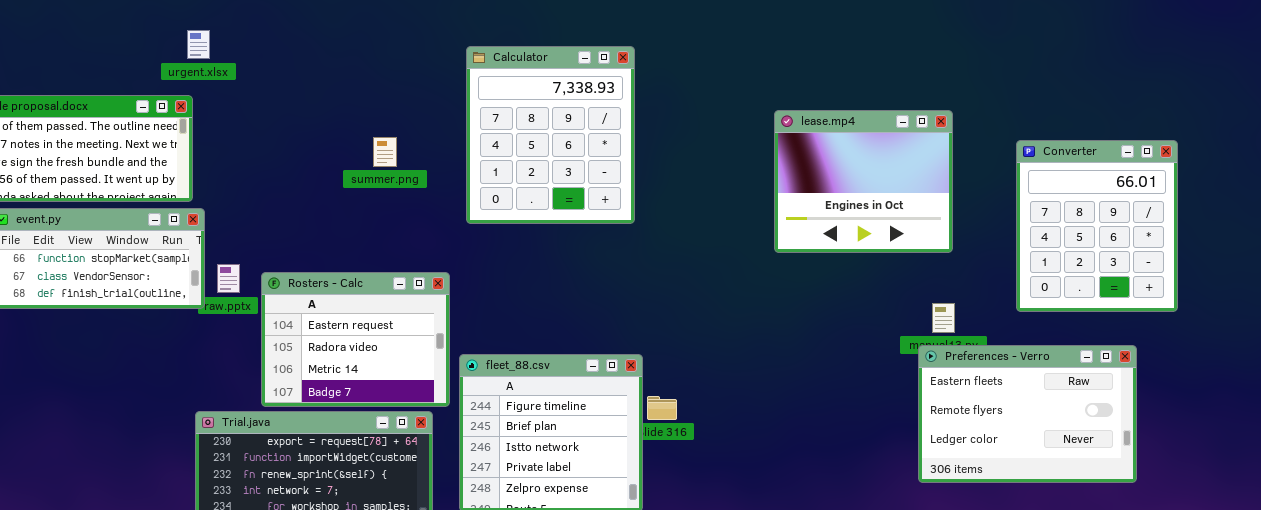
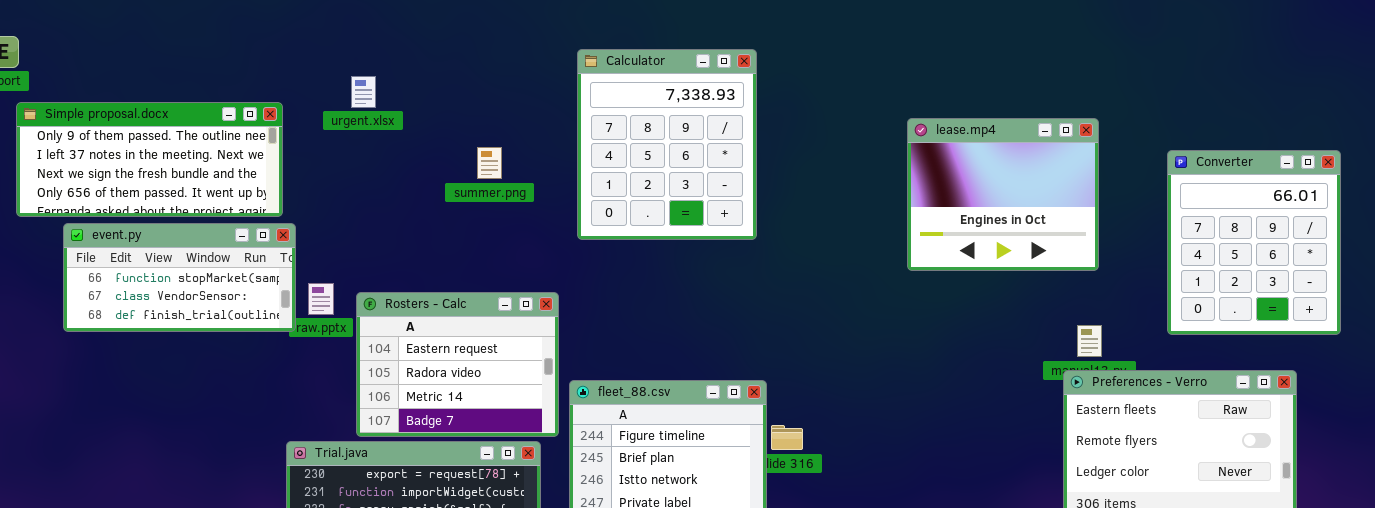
urgent.xlsx: [187,30,210,59] -> [351,76,376,108], moved

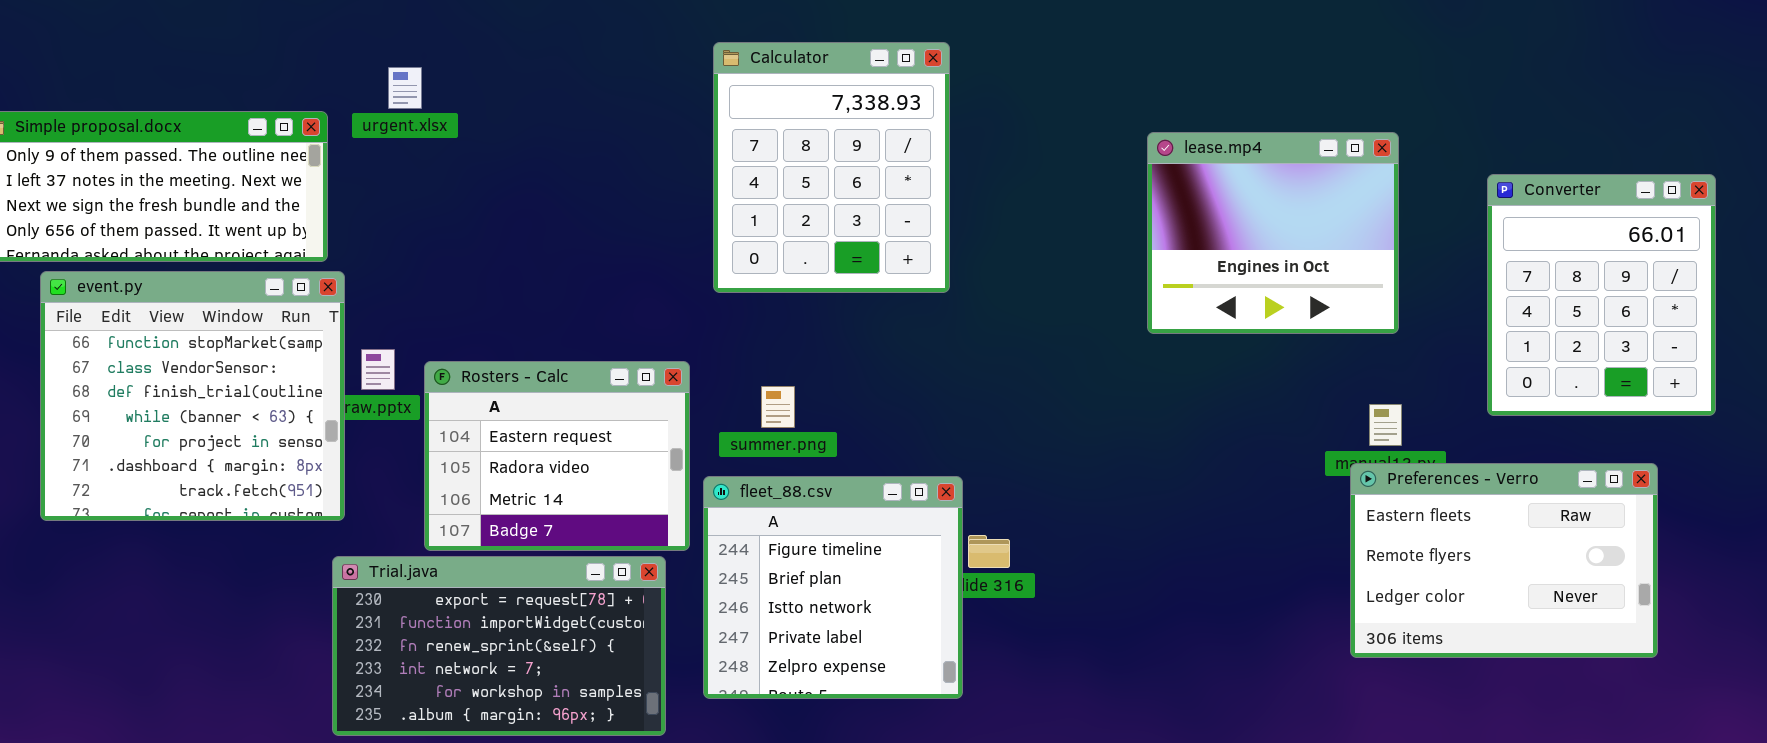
urgent.xlsx: [351,76,376,108] -> [388,67,422,109], moved
summer.png: [477,147,502,179] -> [761,386,795,428], moved
event.py: [63,223,296,332] -> [40,271,345,521], resized

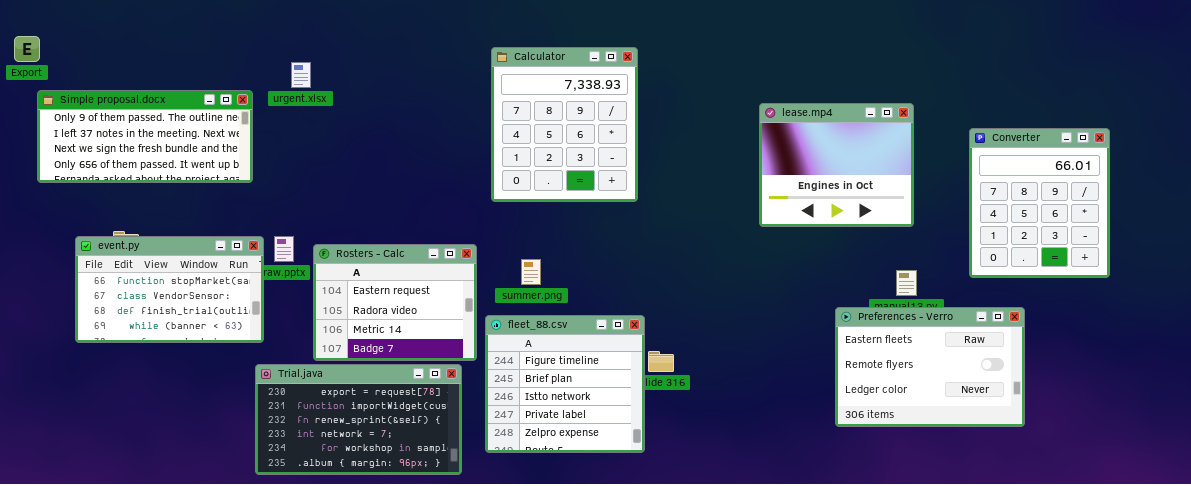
event.py: [40,271,345,521] -> [75,236,264,343], resized
Preferences - Verro: [1350,463,1658,658] -> [835,307,1025,427], moved

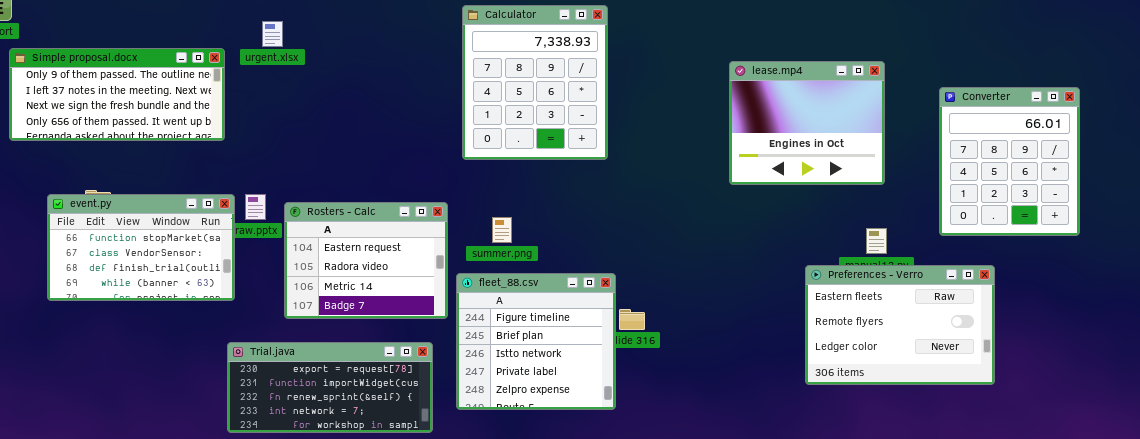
Trial.java: [255,364,462,475] -> [227,342,433,433], resized

